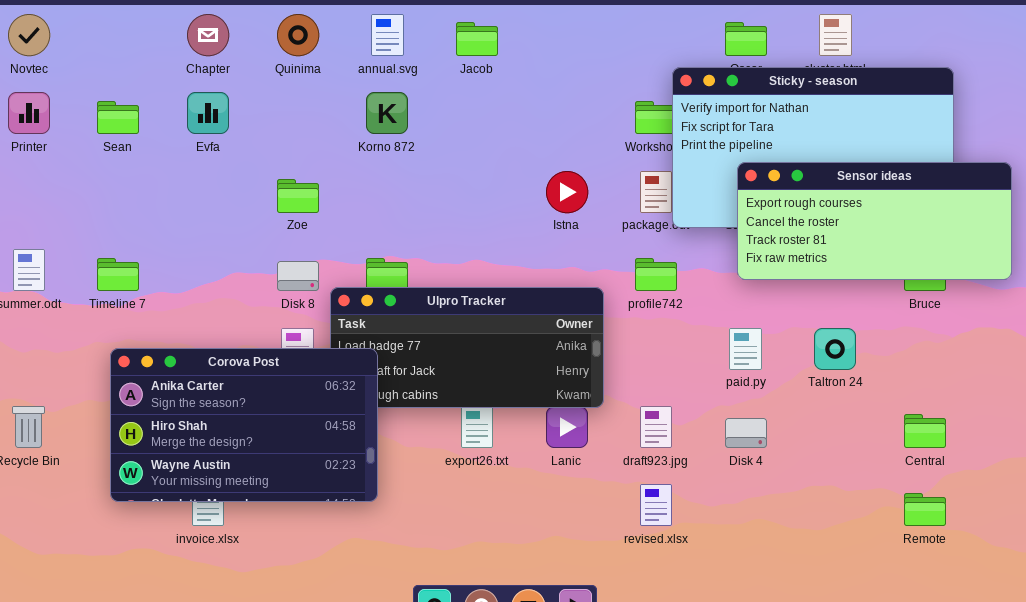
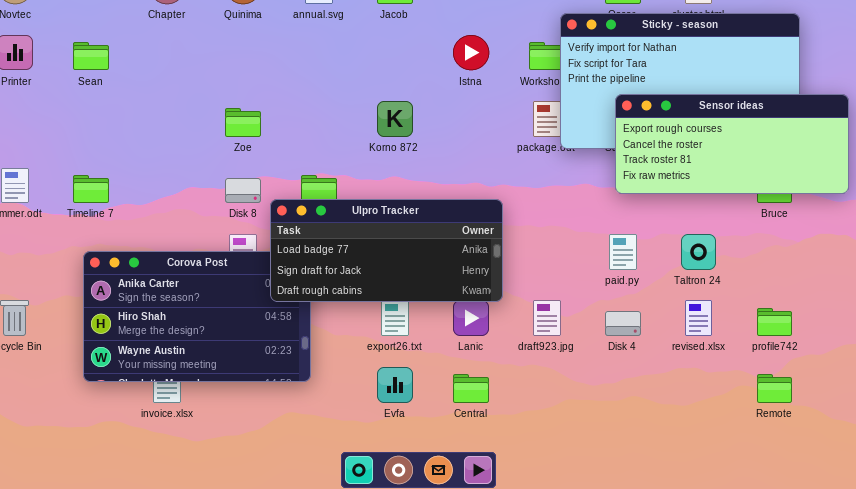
Evfa: [187,92,229,134] -> [377,367,413,403], moved
Korno 872: [366,92,408,134] -> [377,101,413,137], moved
Istna: [546,171,588,213] -> [453,35,489,70], moved
profile742: [635,258,677,291] -> [757,308,792,336], moved
Ulpro Tracker: [330,287,604,408] -> [270,199,503,302], raised
Central: [904,414,946,448] -> [453,374,489,403], moved
revised.xlsx: [640,484,672,526] -> [685,300,712,336], moved

